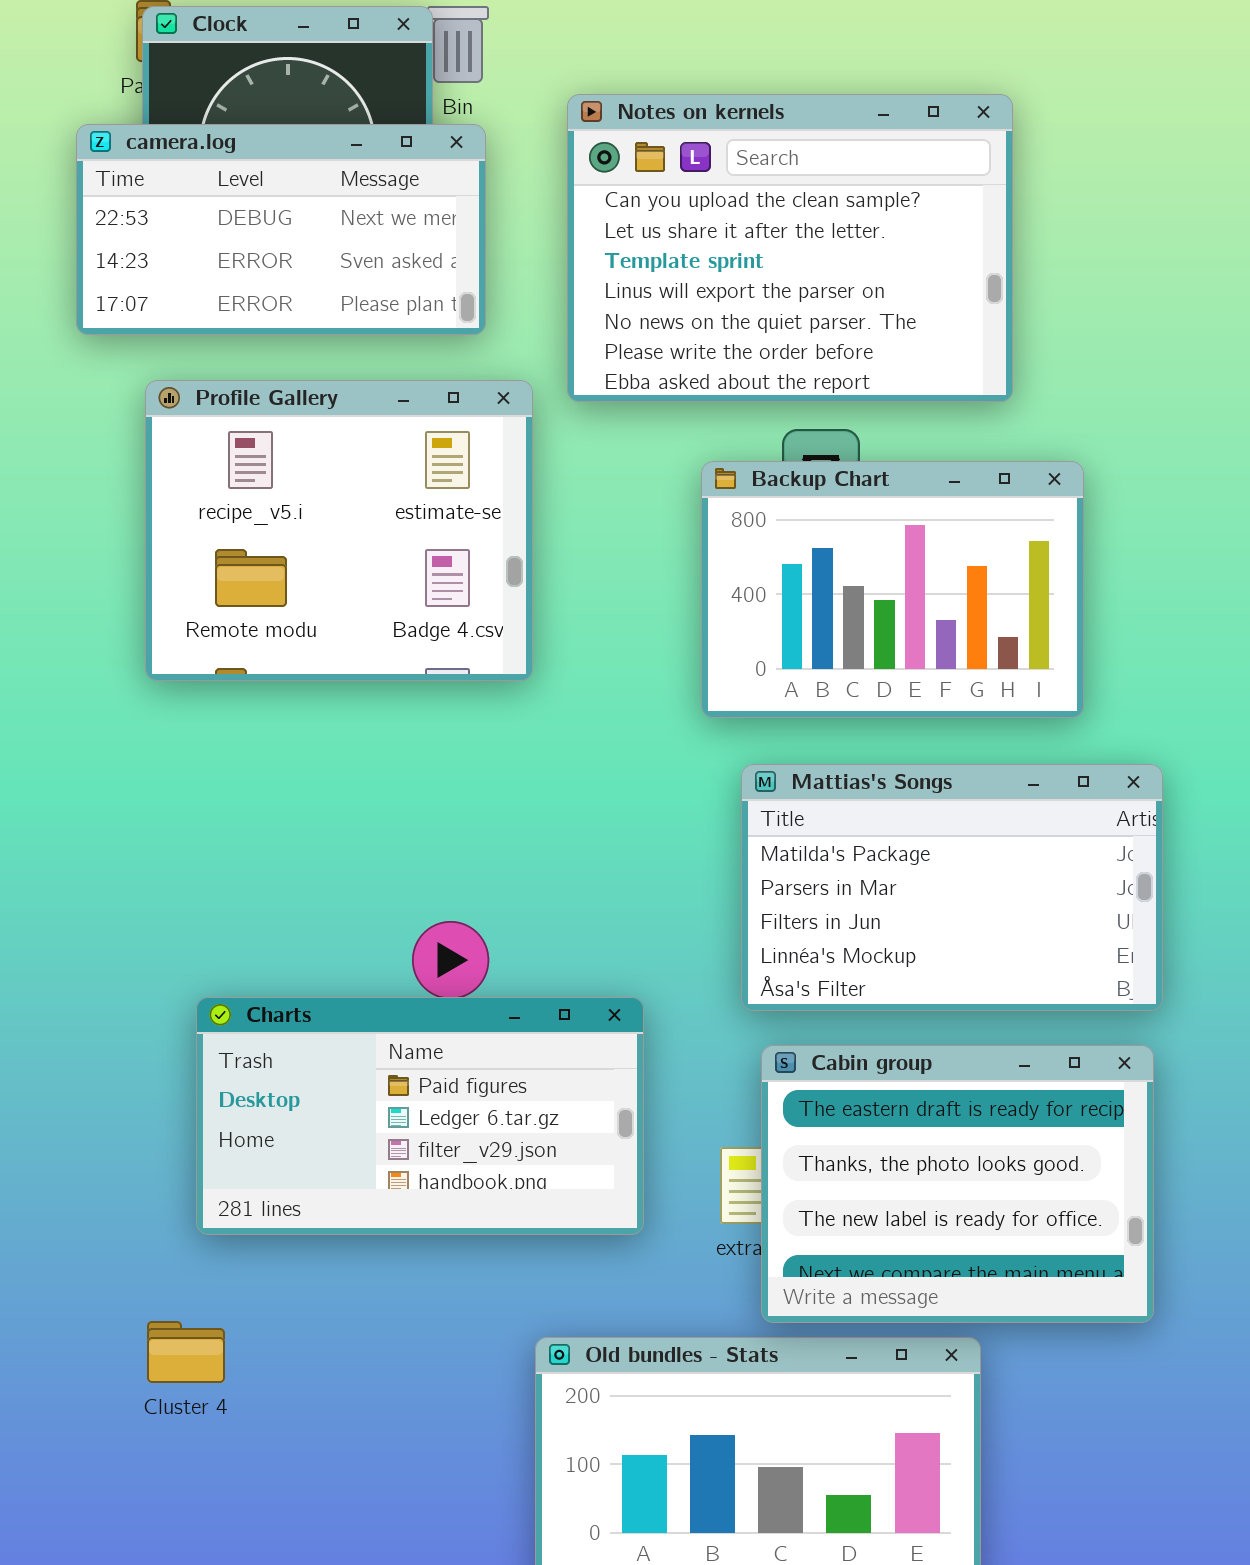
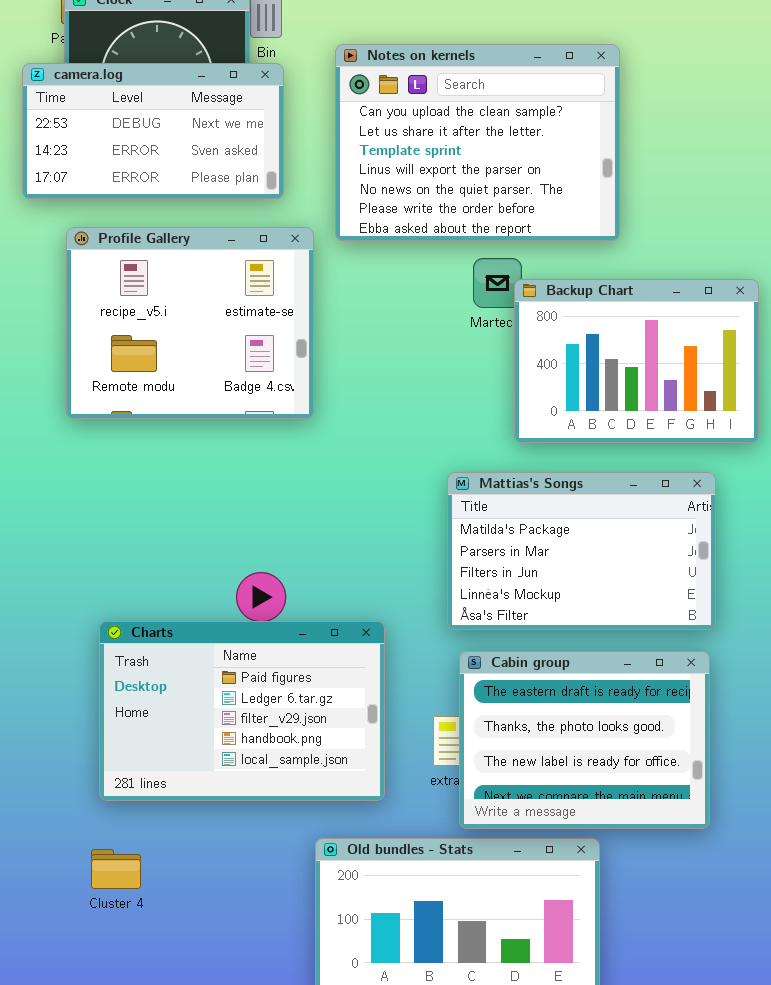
Backup Chart: [701,461,1084,718] -> [514,279,759,443], moved
Charts: [196,997,644,1235] -> [99,621,385,801], resized
Cluster 4: [147,1321,225,1383] -> [91,849,141,889], moved

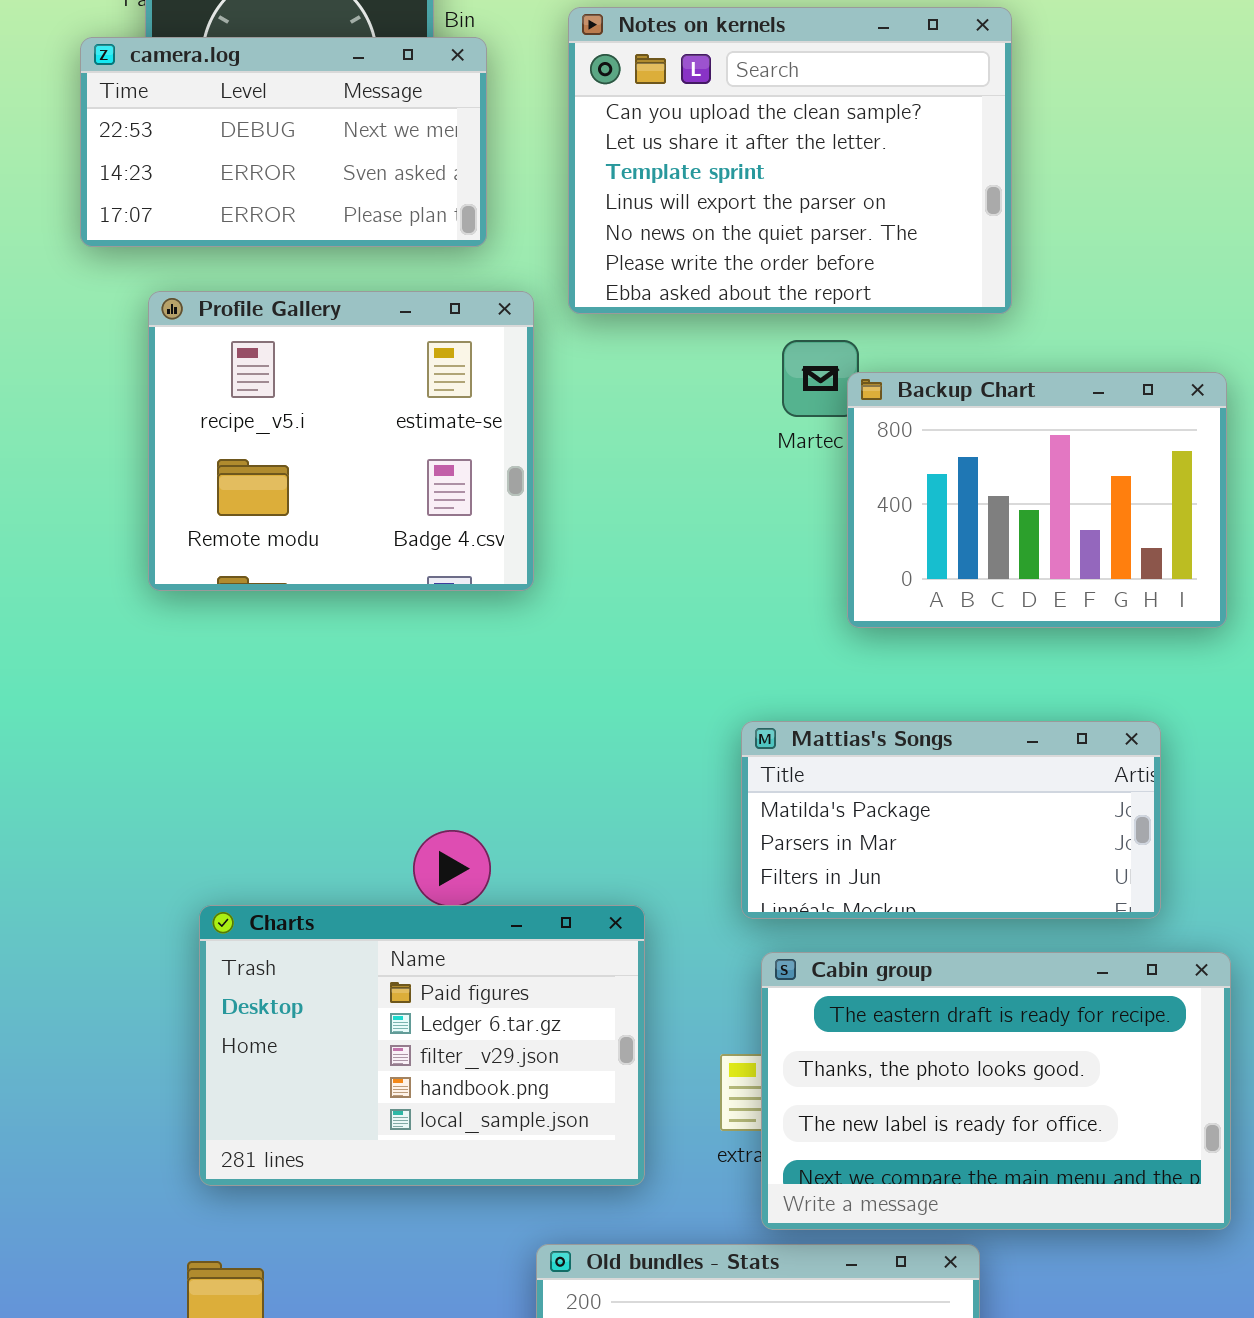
Mattias's Songs: [447,472,716,630] -> [741,721,1161,919], resized
Cabin group: [459,651,710,829] -> [761,952,1231,1230], resized

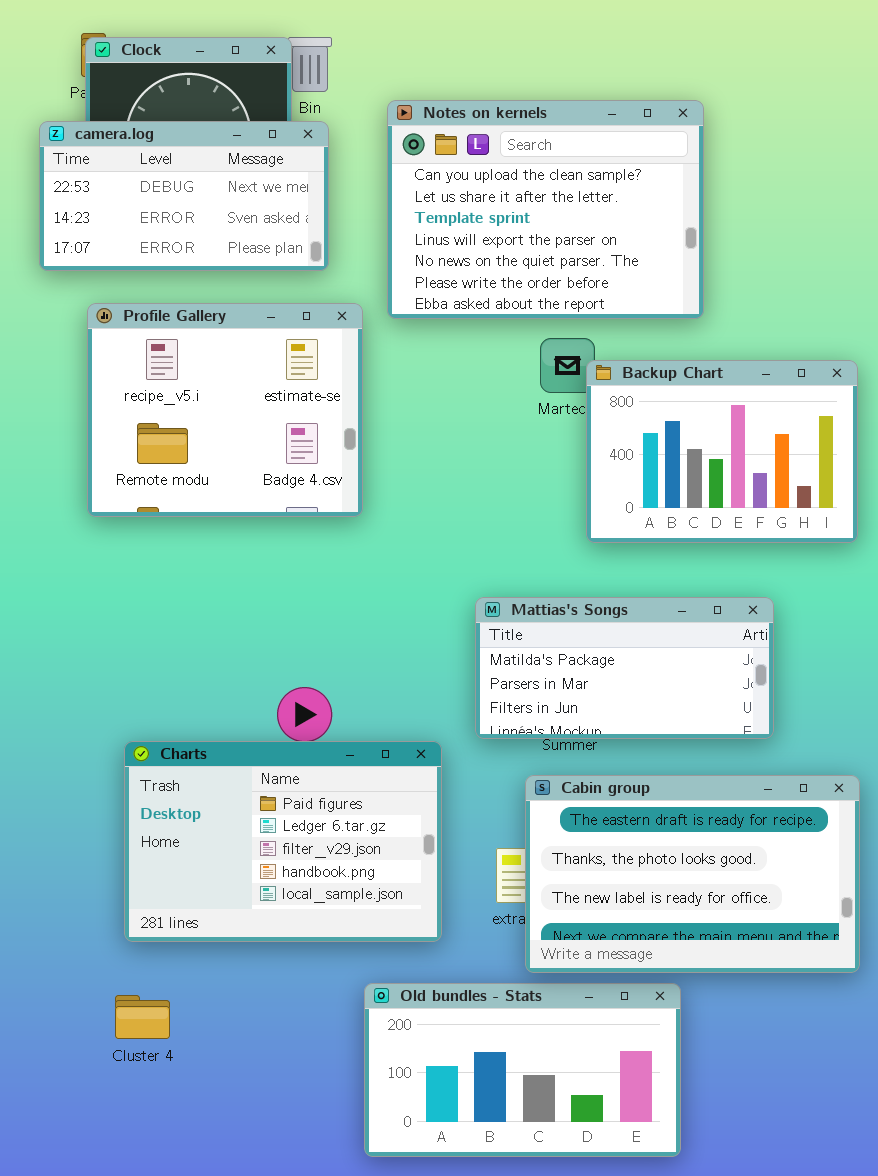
Mattias's Songs: [741,721,1161,919] -> [475,597,774,739], moved

